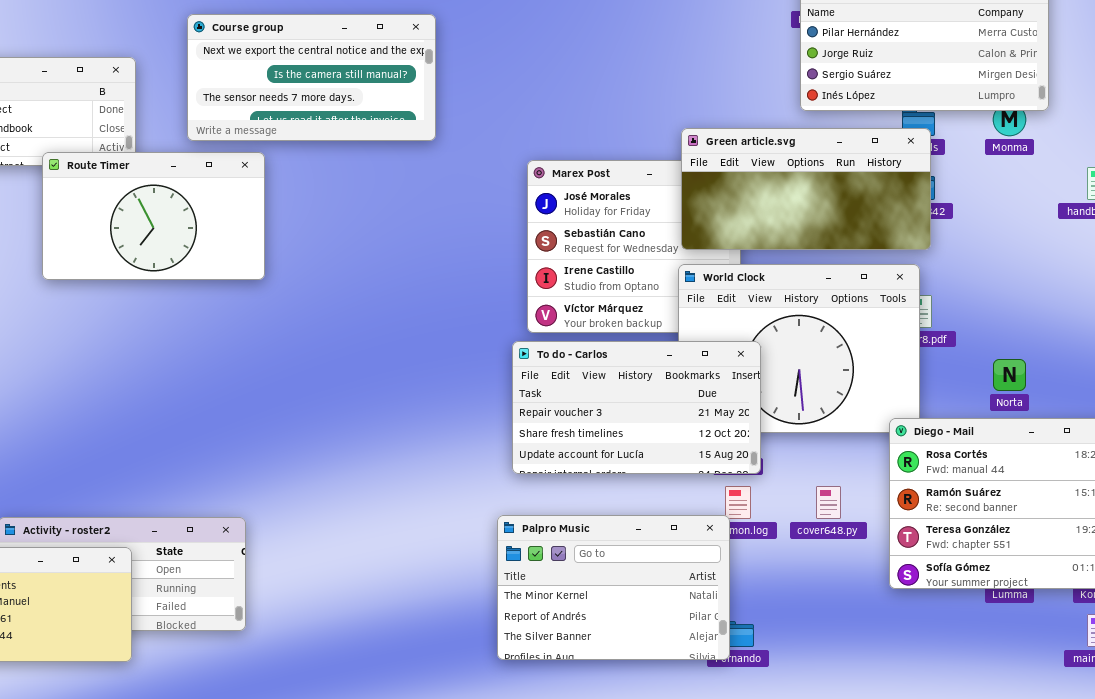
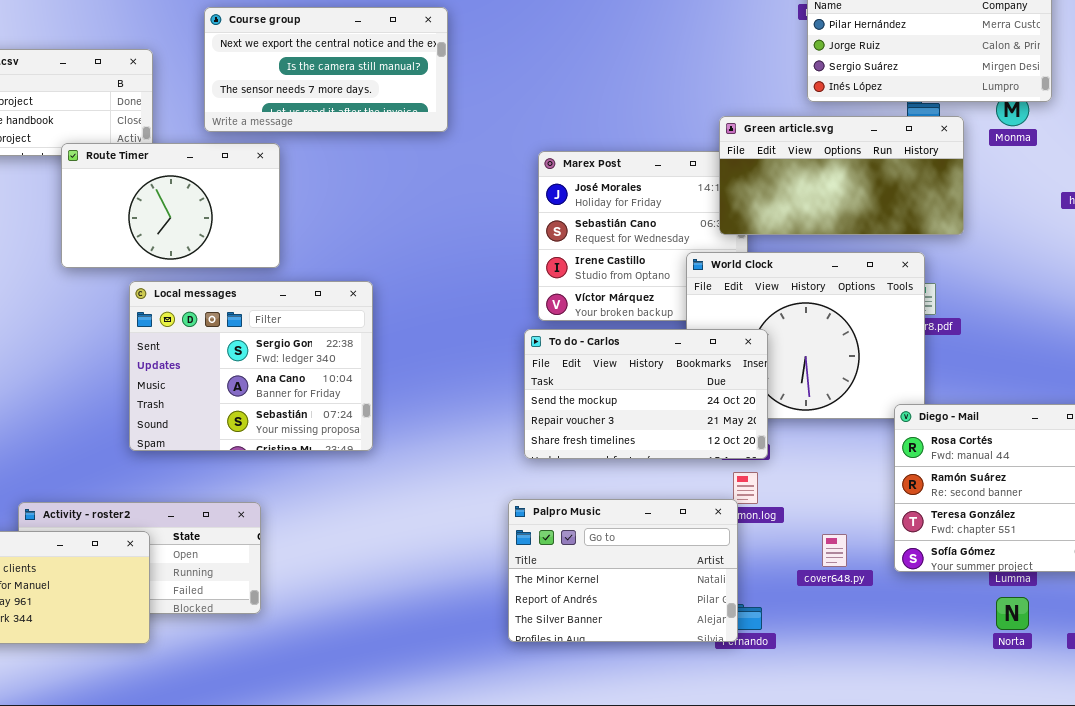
Green article.svg: [681,128,931,250] -> [719,116,964,235], moved
Local messages: none -> [129,281,373,451], opened
To do - Carlos: [512,341,761,474] -> [524,329,768,459], scrolled up 1 row
Norta: [993,359,1026,391] -> [996,597,1029,630], moved
cover648.py: [816,486,841,519] -> [822,534,847,567], moved

